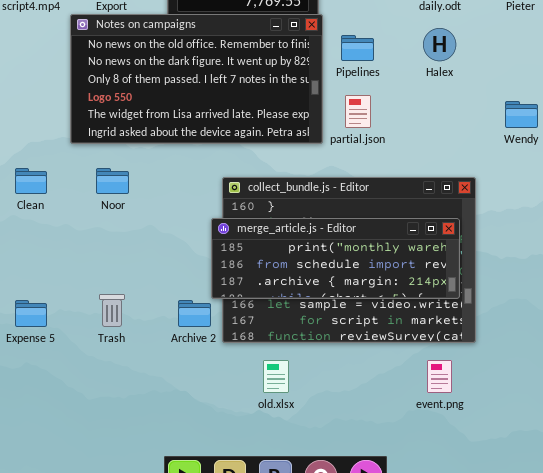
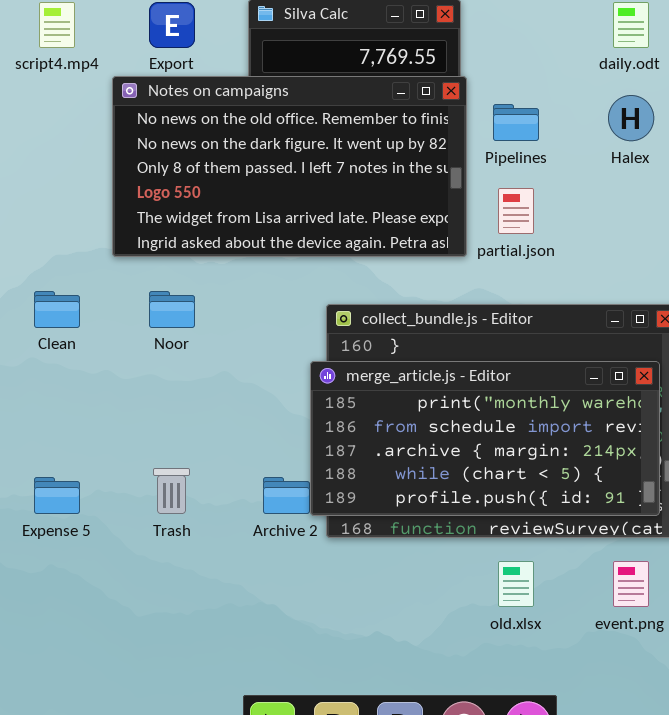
merge_article.js - Editor: [211,218,460,299] -> [310,361,660,516], resized
old.xlsx: [263,360,289,393] -> [498,561,534,607], moved

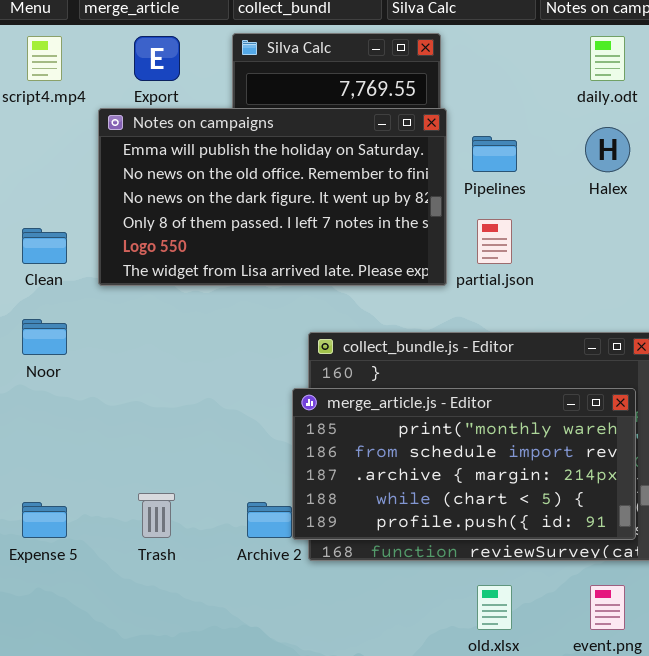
Notes on campaigns: [112,76,467,257] -> [98,108,447,286], scrolled up 1 row
Clean: [34,291,80,328] -> [22,228,67,264], moved
Noor: [149,291,195,328] -> [22,319,67,355], moved

